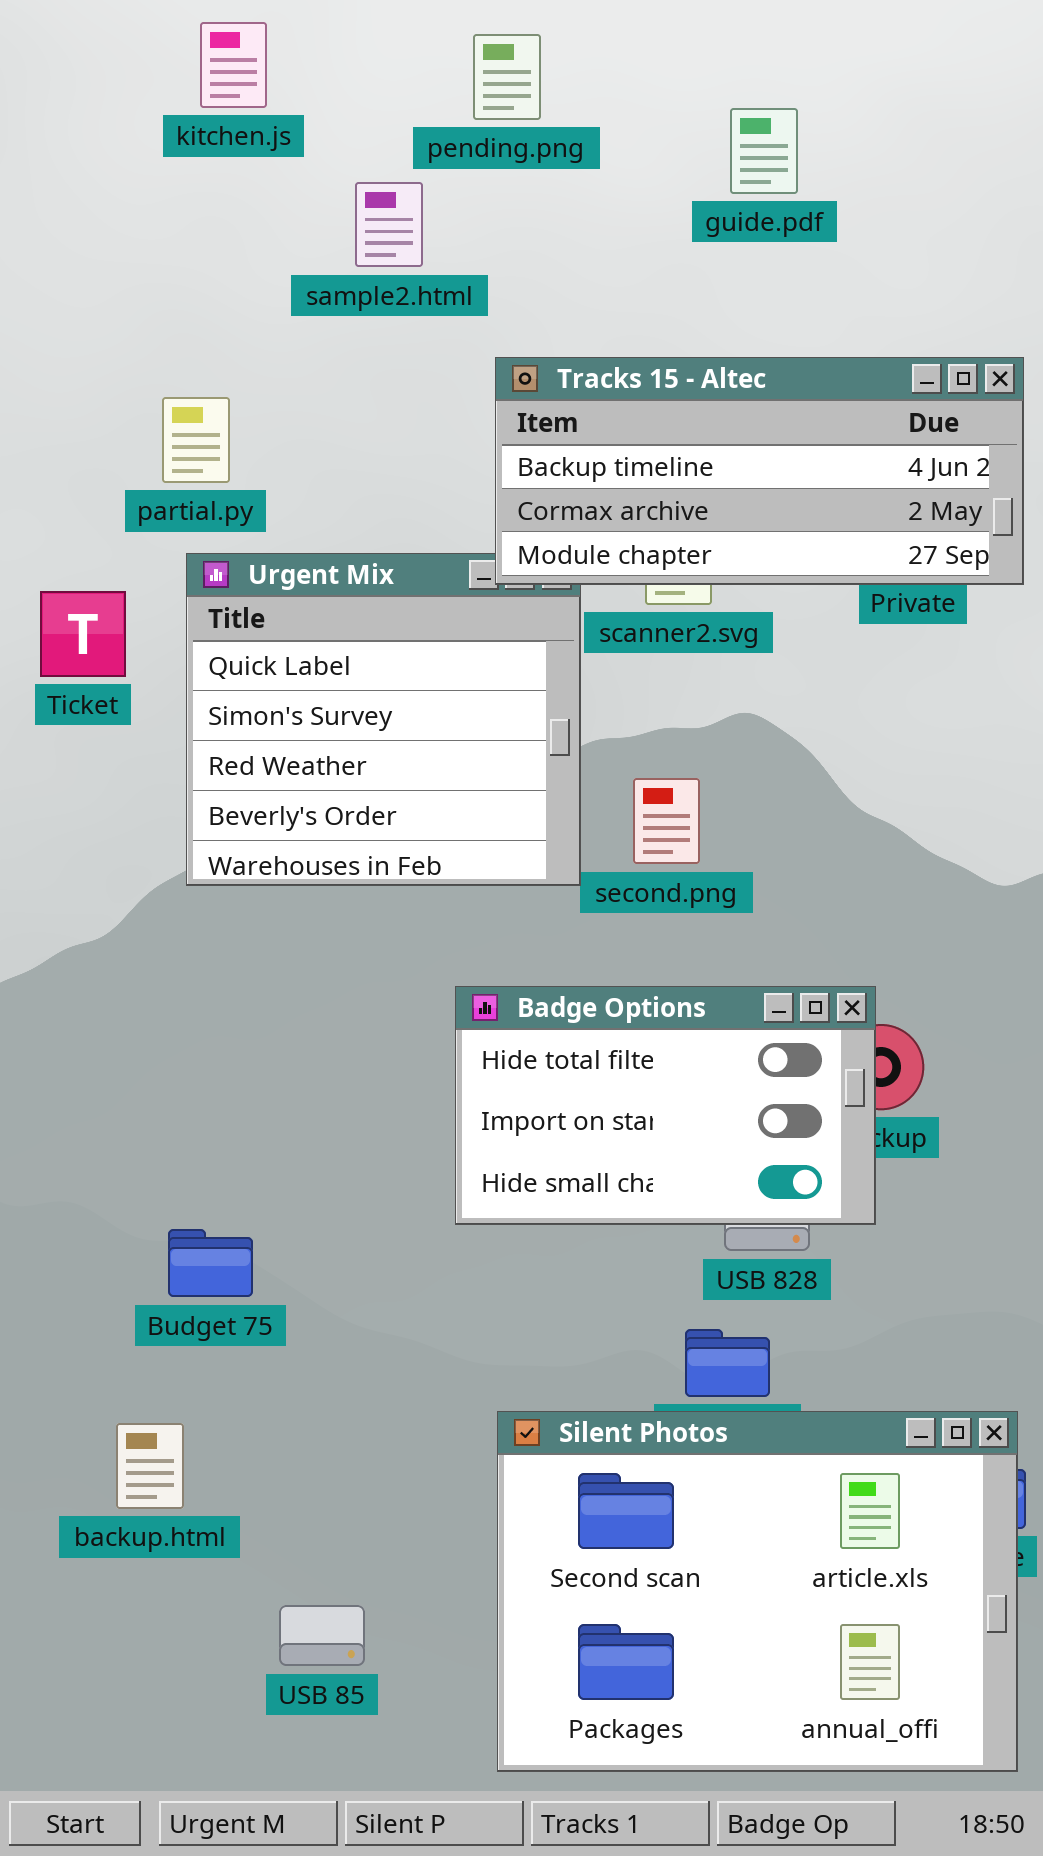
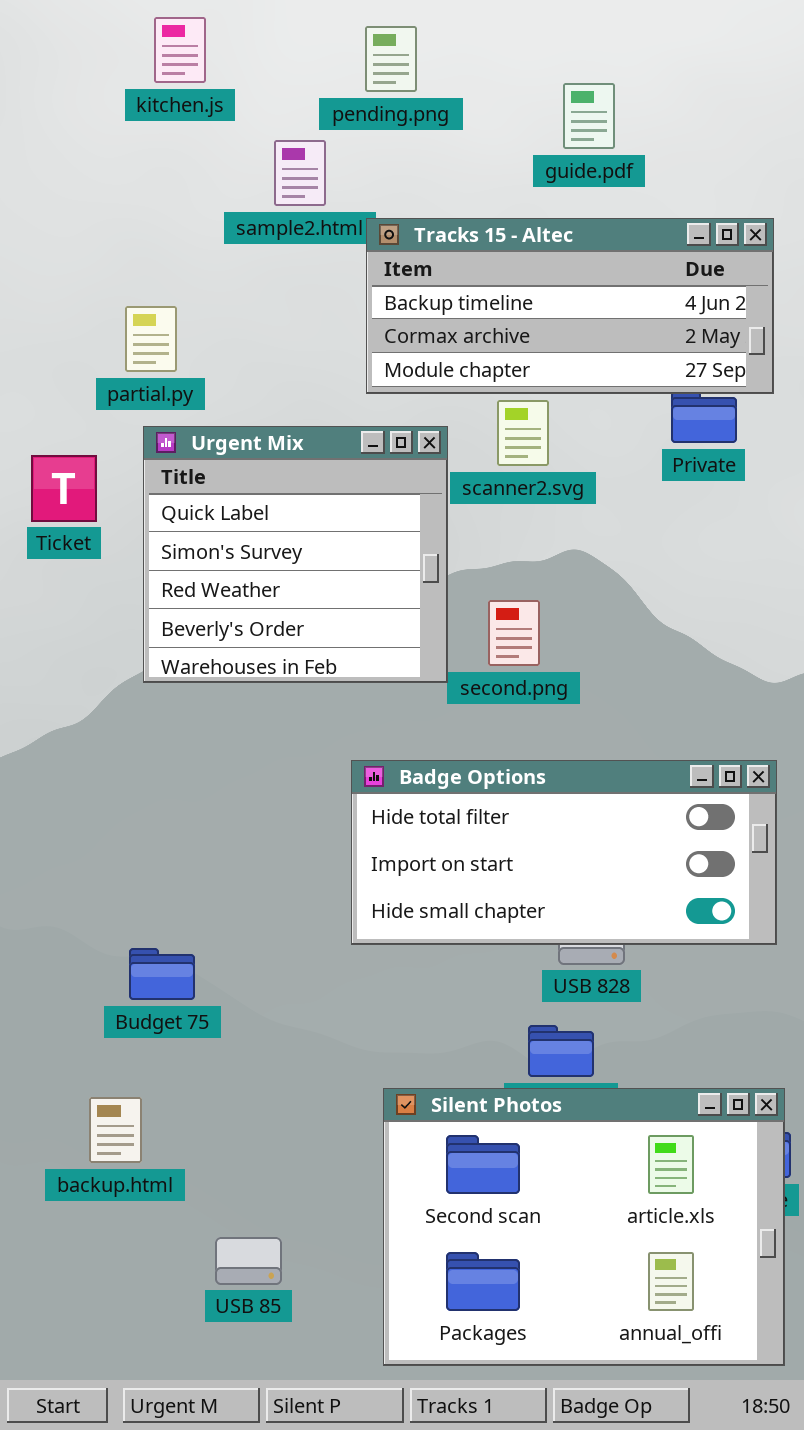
Tracks 15 - Altec: [495,357,1024,585] -> [366,218,774,394], moved
Badge Options: [455,986,876,1225] -> [351,760,777,945], resized

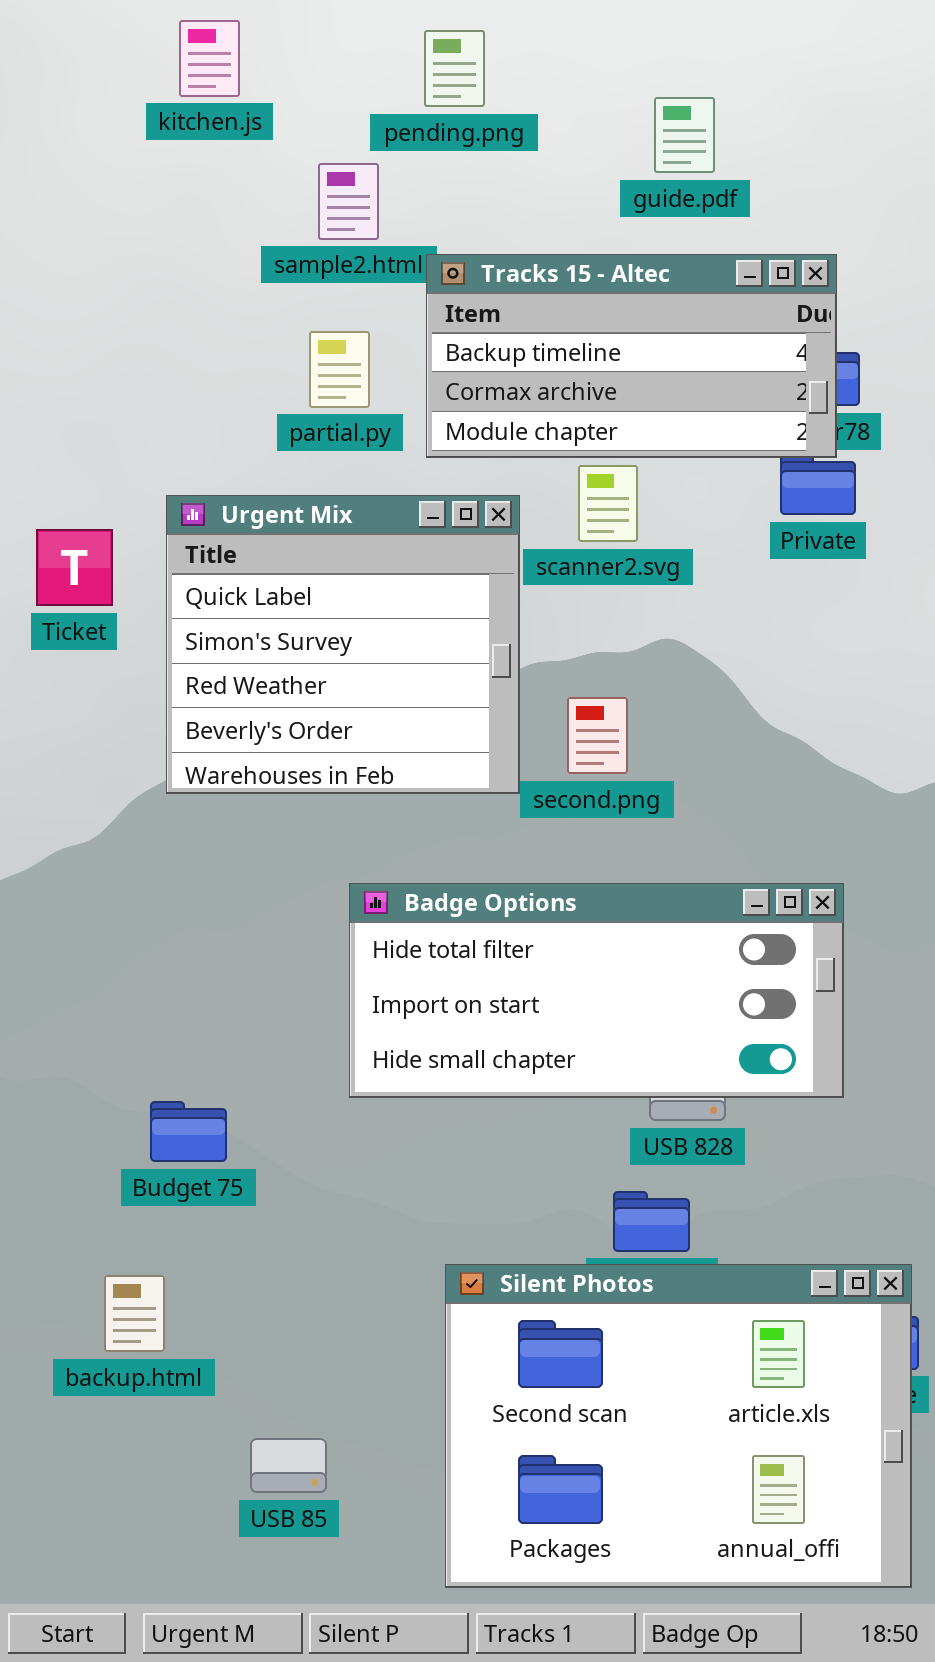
Tracks 15 - Altec: [366,218,774,394] -> [426,254,837,458], resized
partial.py: [125,306,177,372] -> [309,331,370,408], moved
Badge Options: [351,760,777,945] -> [349,883,844,1098], moved

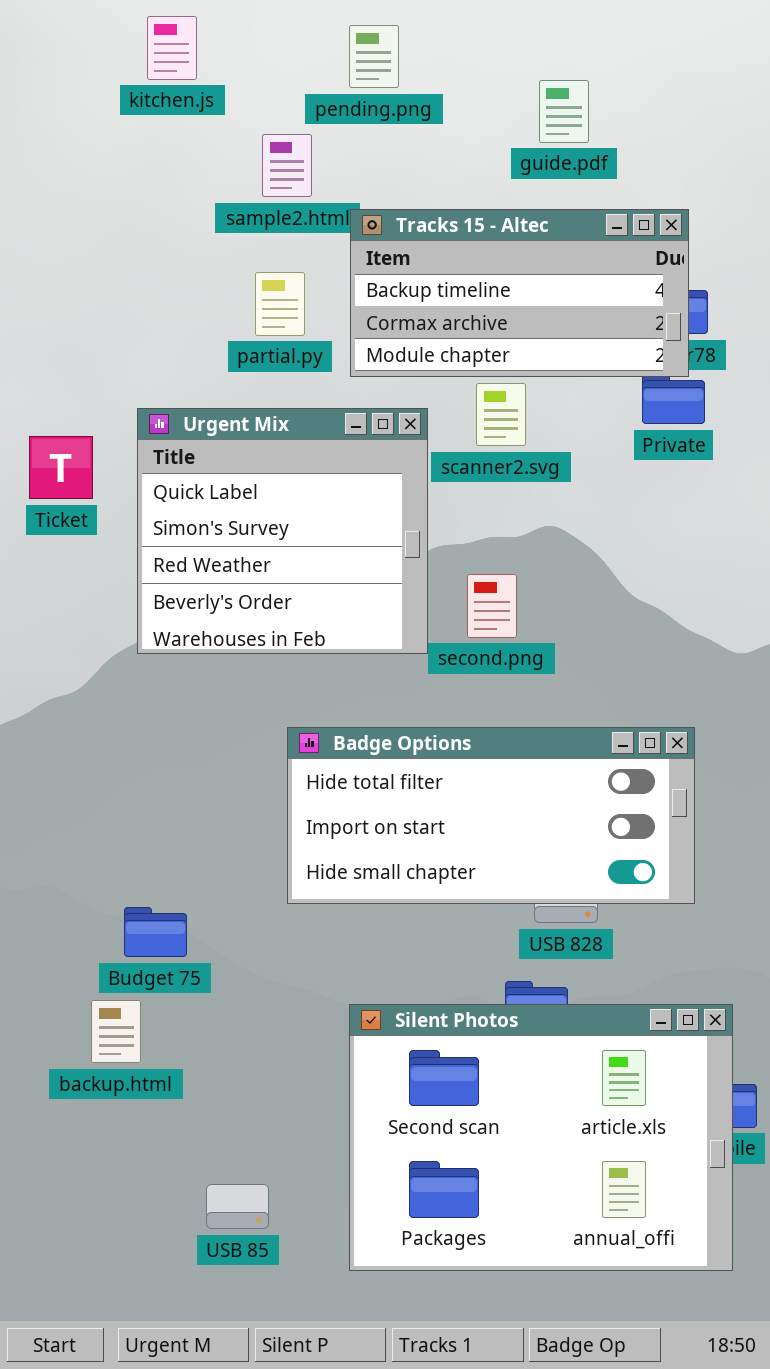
Silent Photos: [445,1264,912,1588] -> [349,1004,733,1271], moved
backup.html: [104,1275,165,1352] -> [91,1000,141,1063], moved

